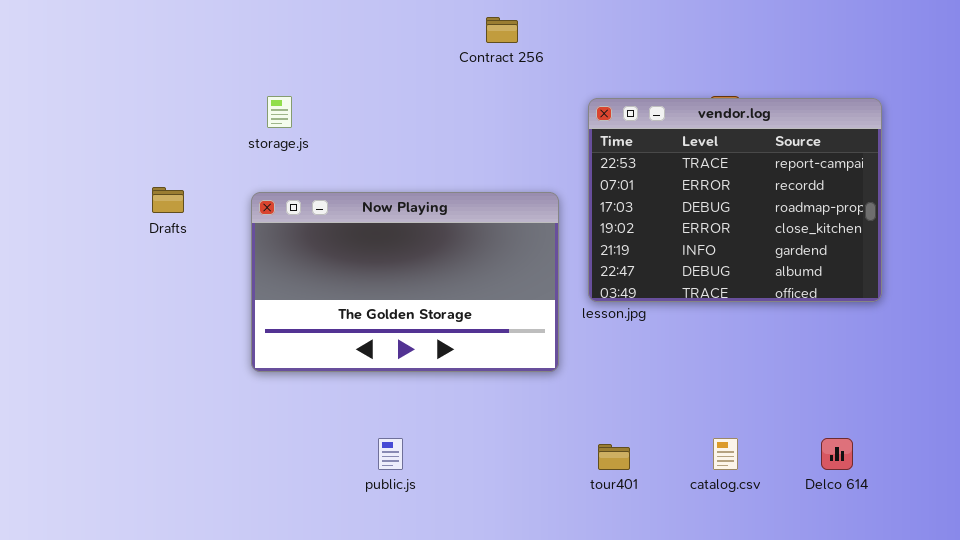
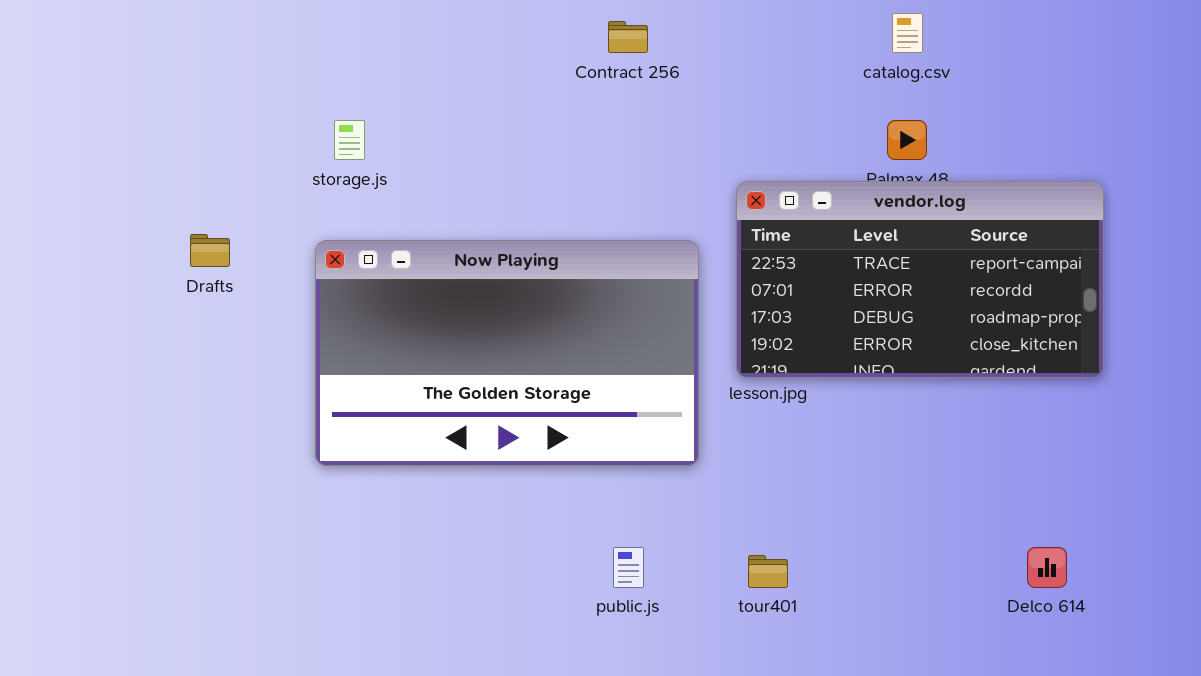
vendor.log: [588,98,882,302] -> [736,181,1104,378], resized
public.js: [378,438,403,470] -> [613,547,644,588], moved
catalog.csv: [713,438,738,470] -> [892,13,923,53], moved

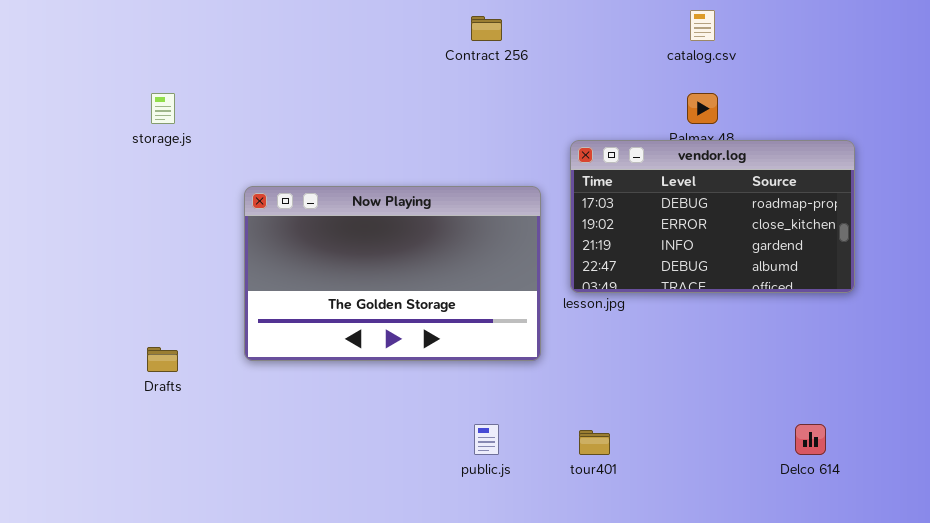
storage.js: [334,120,365,160] -> [151,93,175,124], moved
vendor.log: [736,181,1104,378] -> [570,140,855,293], scrolled down 2 rows
Drafts: [190,234,230,267] -> [147,347,178,372], moved

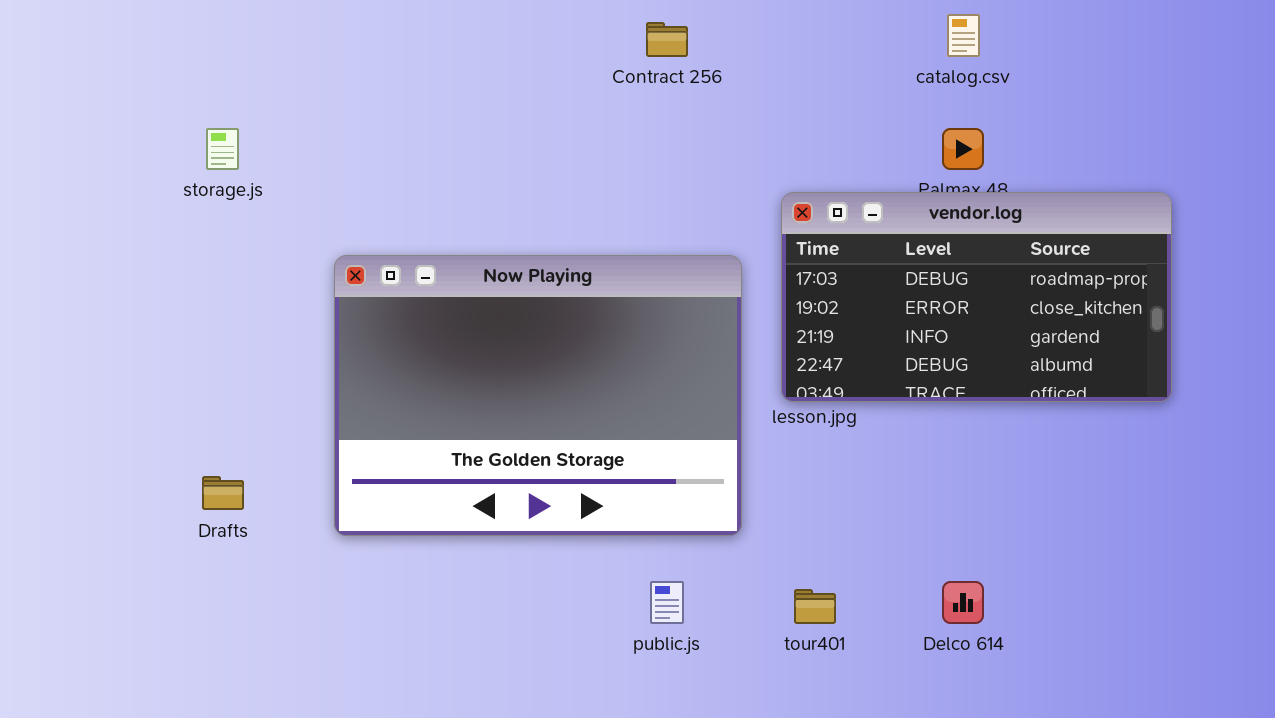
Now Playing: [244,186,541,361] -> [334,255,742,536], resized
Delco 614: [795,424,826,455] -> [942,581,984,624], moved

